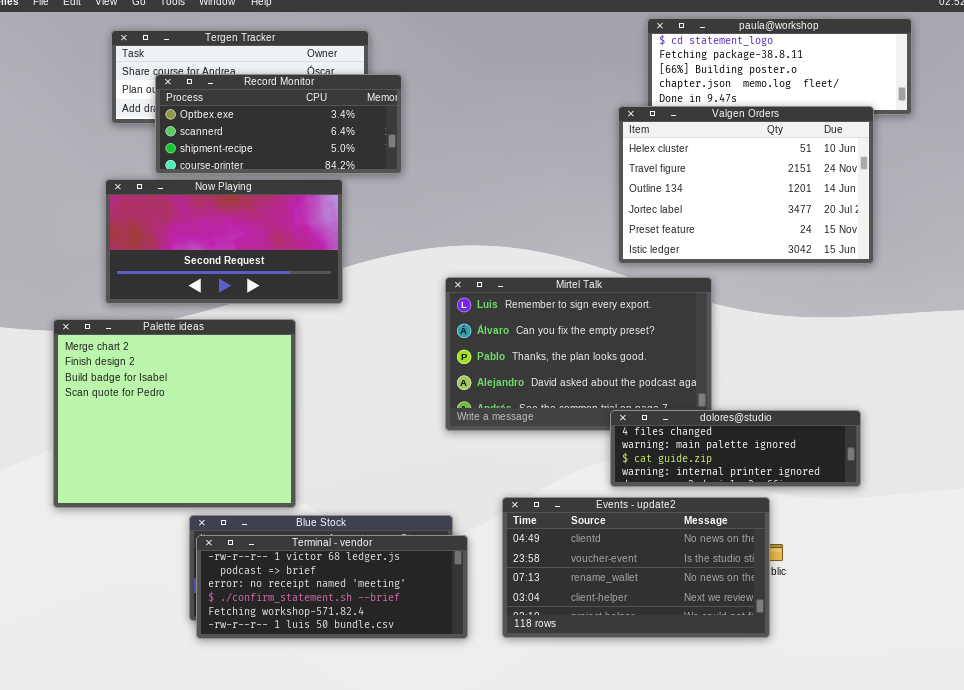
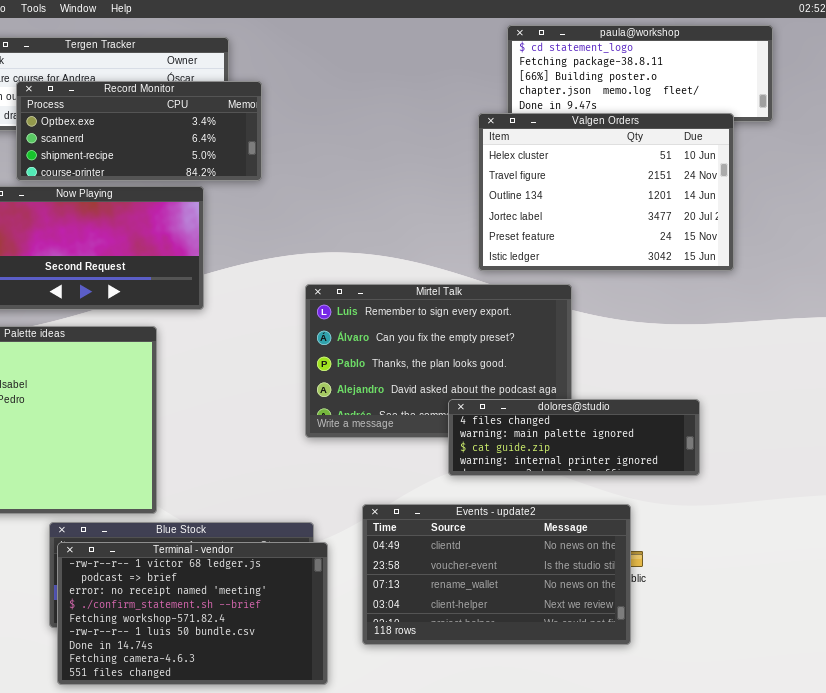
dolores@studio: [610,410,861,487] -> [448,399,700,476], moved
Terminal - vendor: [196,535,468,639] -> [57,542,328,685], resized

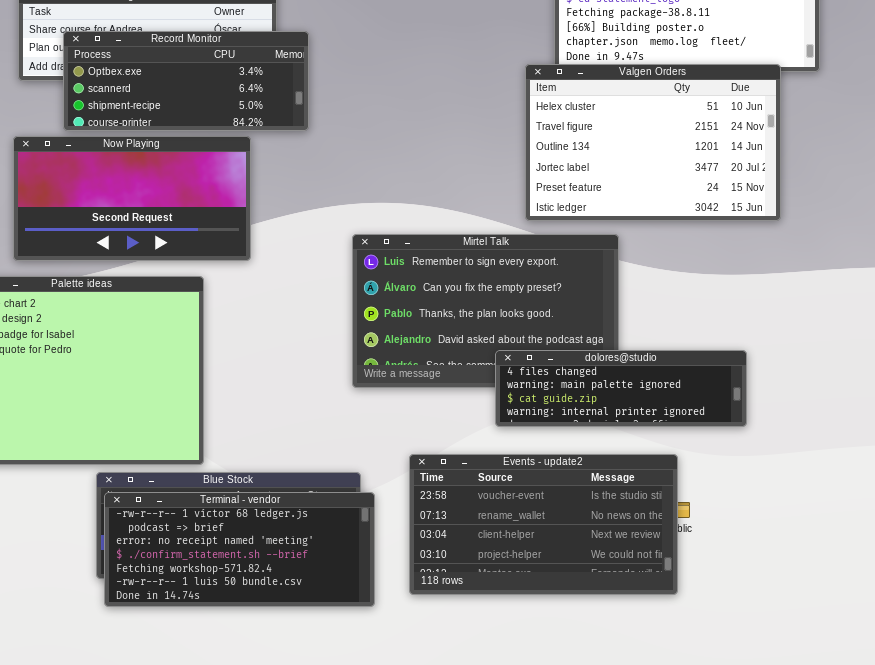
Events - update2: [362,504,631,645] -> [409,454,678,595], scrolled down 1 row
Terminal - vendor: [57,542,328,685] -> [104,492,375,607], resized

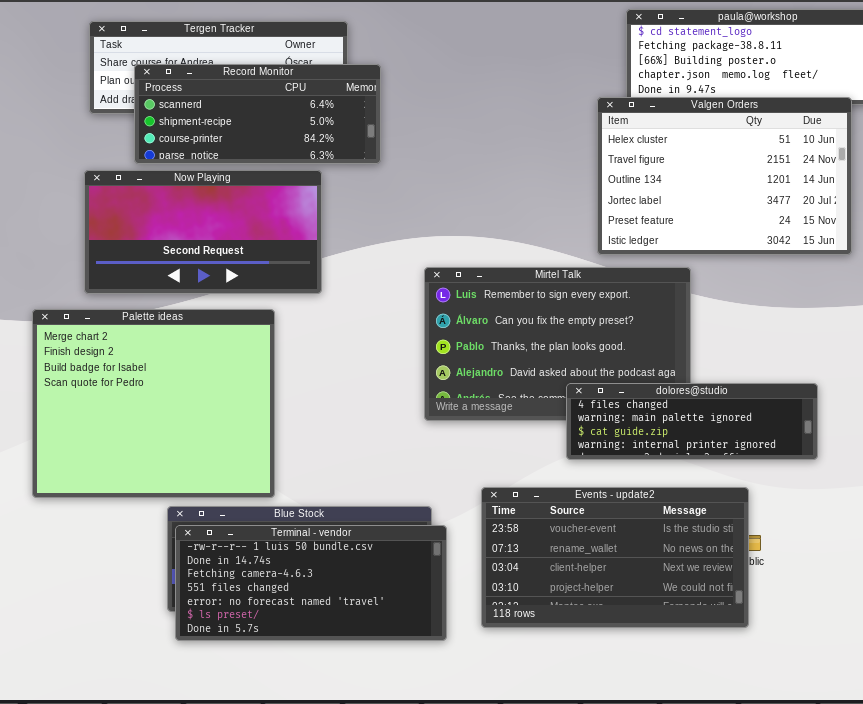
Record Monitor: [63,31,309,131] -> [134,64,381,164], scrolled down 1 row
Terminal - vendor: [104,492,375,607] -> [175,525,447,641], scrolled down 5 rows

